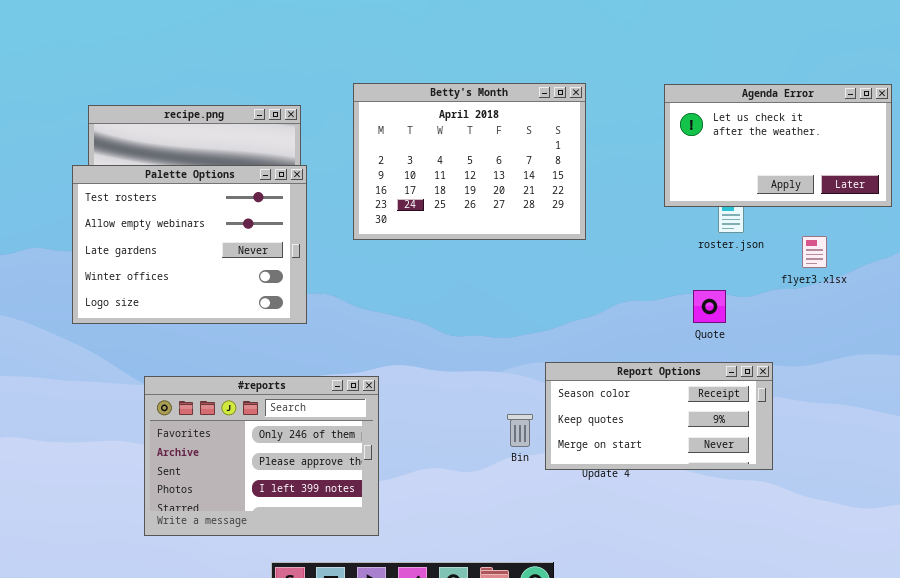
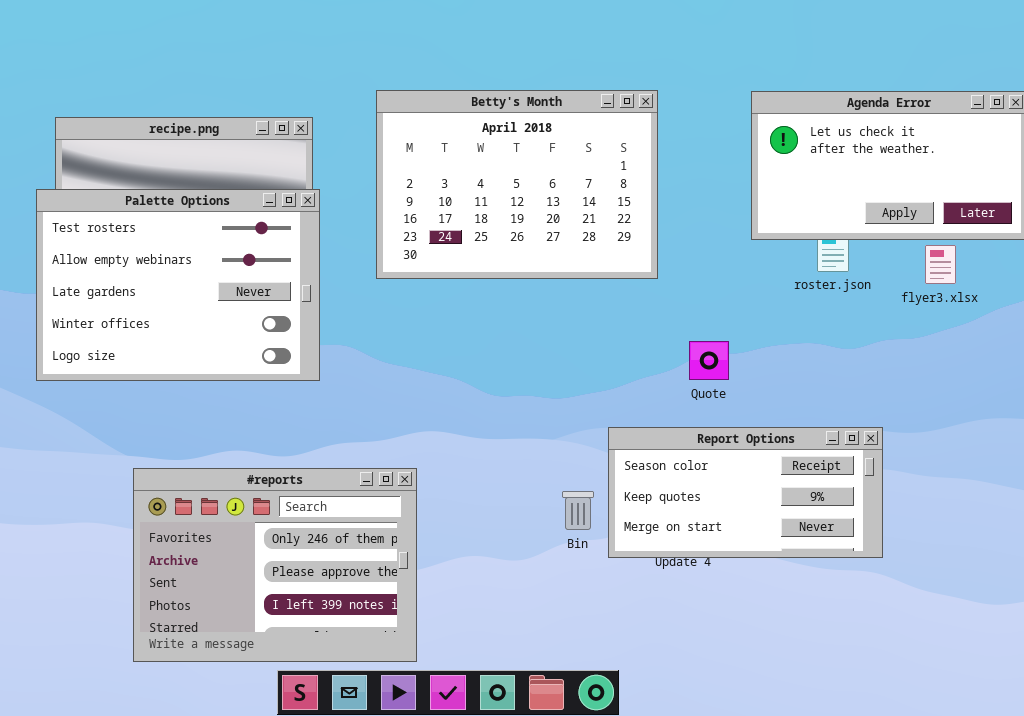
flyer3.xlsx: [802,236,827,268] -> [925,245,956,284], moved
Quote: [693,290,726,323] -> [689,341,729,380], moved
#reports: [144,376,379,536] -> [133,468,417,662], moved

